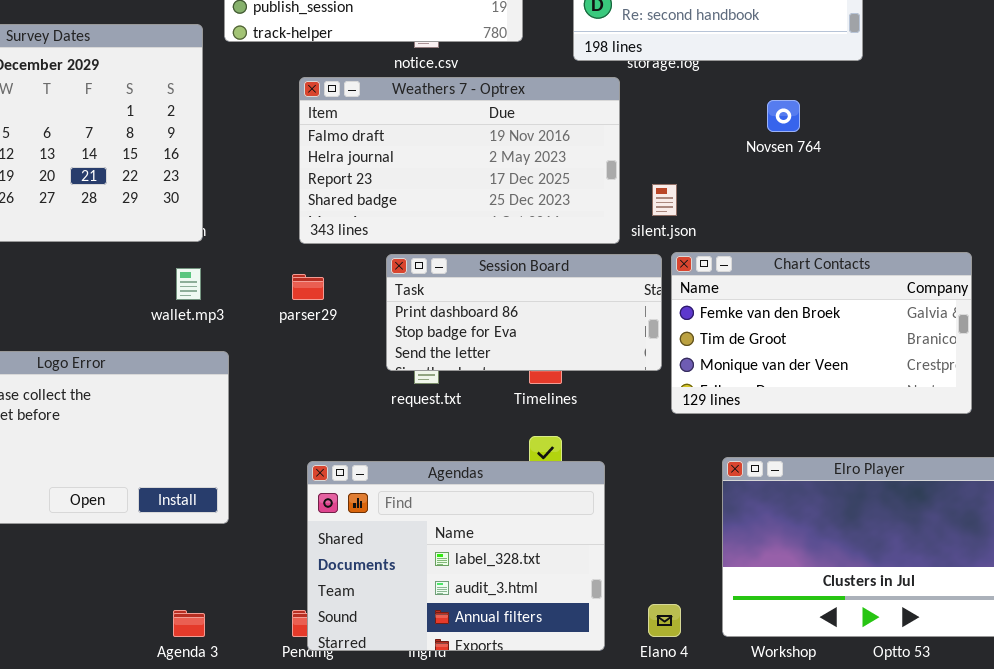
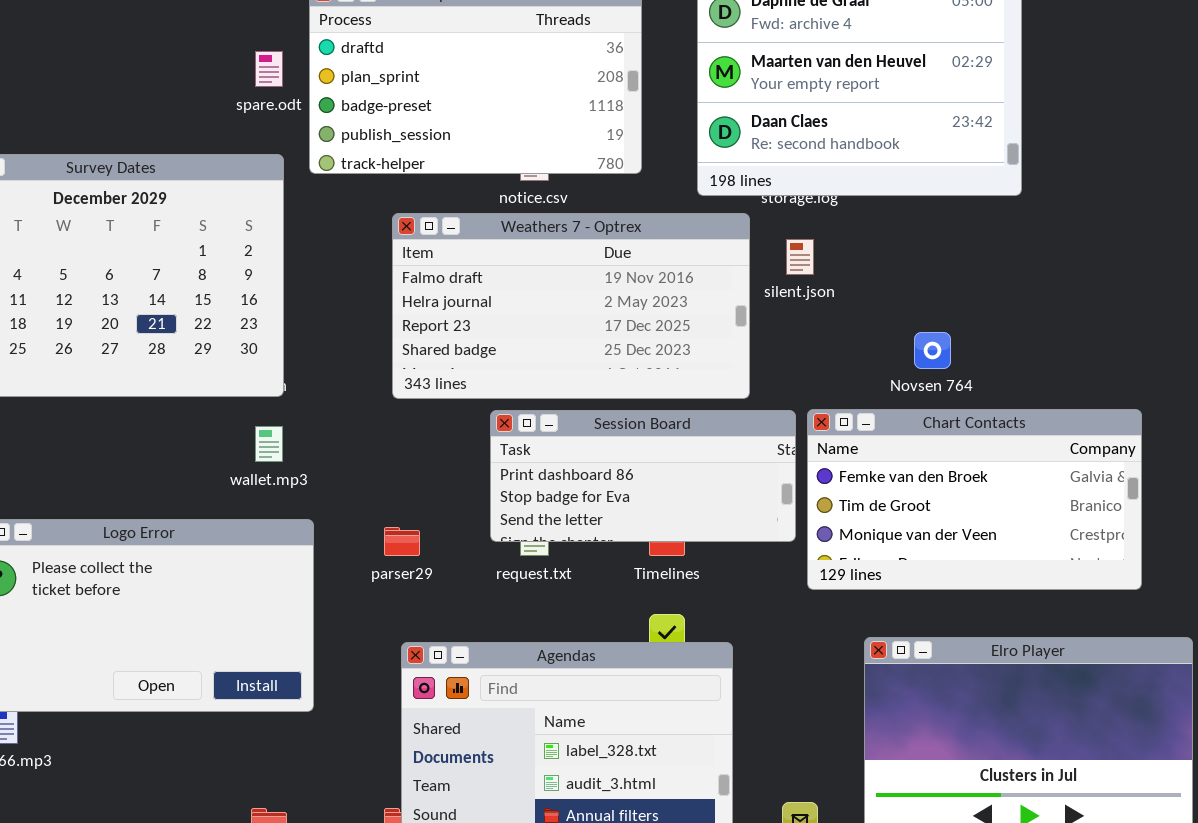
Novsen 764: [767,100,800,132] -> [914,332,951,369], moved
silent.json: [652,184,677,216] -> [786,239,814,275], moved
parser29: [292,274,324,300] -> [384,527,420,556], moved

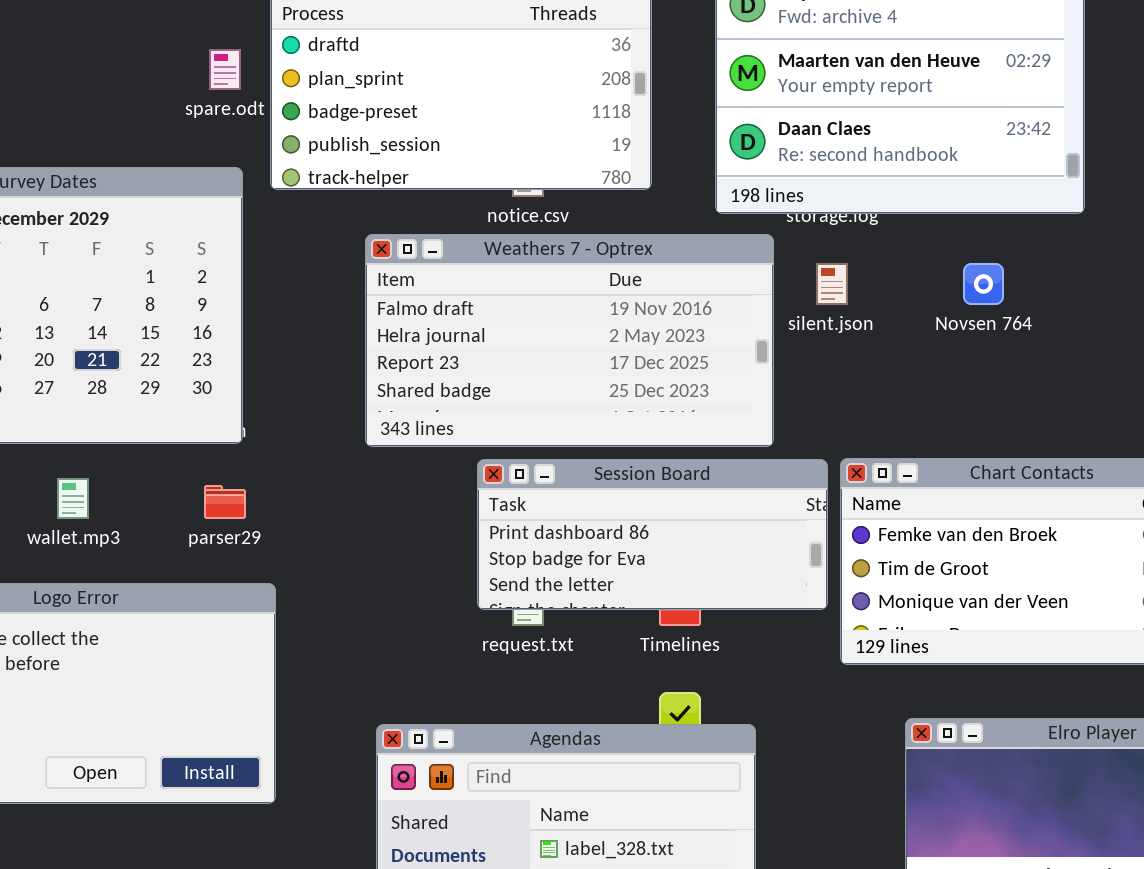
Novsen 764: [914,332,951,369] -> [963,263,1004,305], moved
wallet.mp3: [255,426,283,462] -> [57,478,89,519], moved
parser29: [384,527,420,556] -> [204,485,246,519], moved

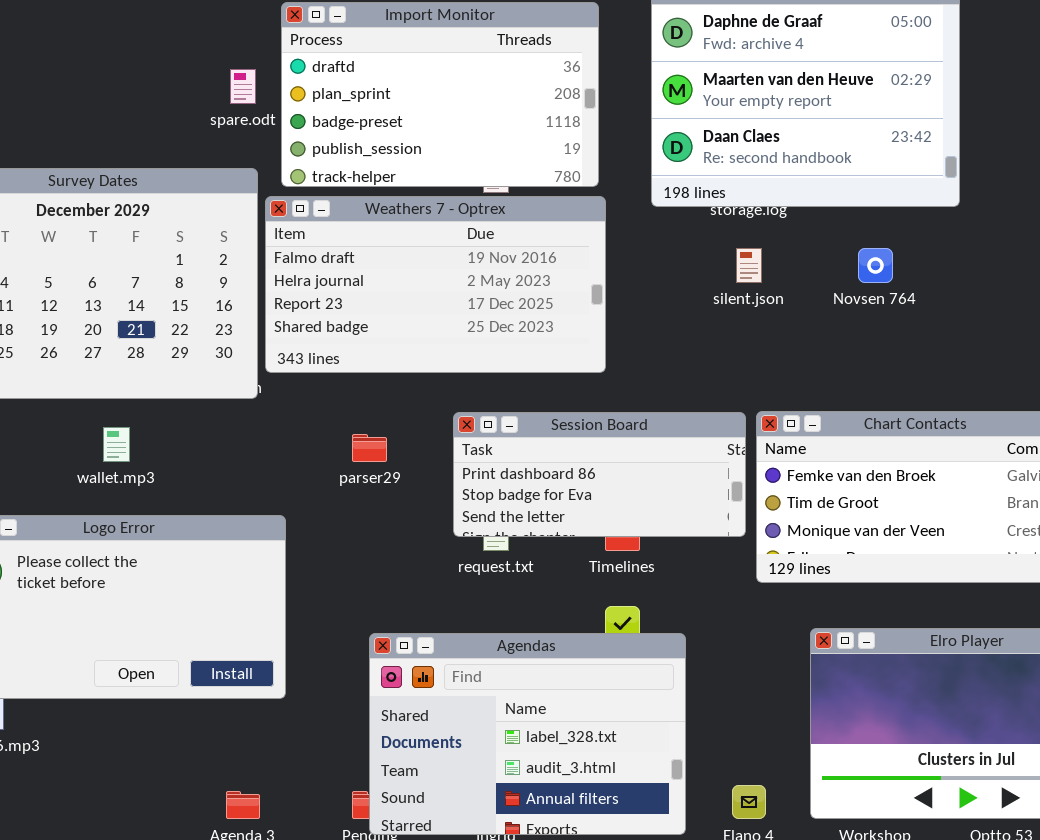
Weathers 7 - Optrex: [365,234,774,447] -> [265,196,606,373], moved
parser29: [204,485,246,519] -> [352,434,387,462], moved

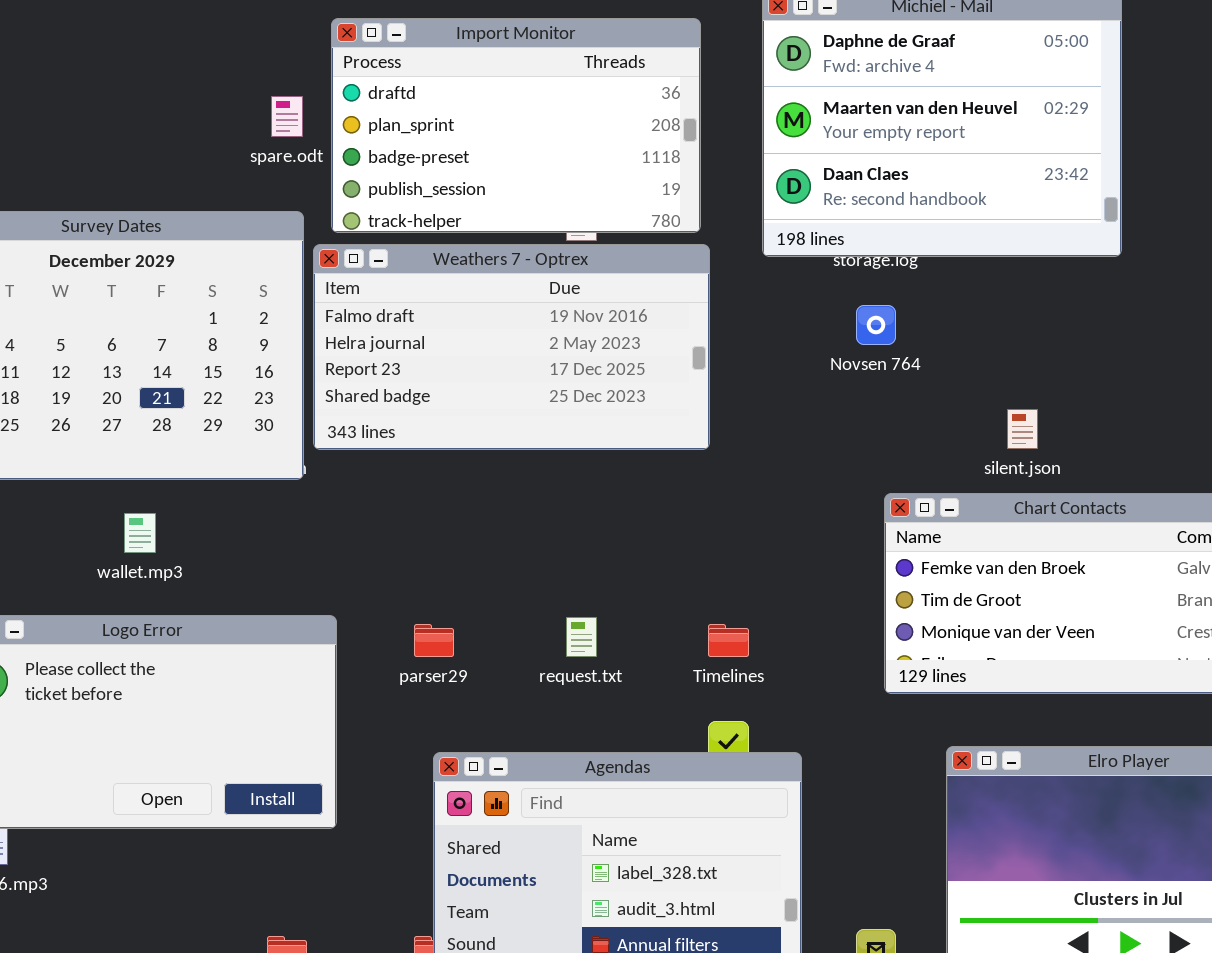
silent.json: [736,248,762,283] -> [1007,409,1038,449], moved
Novsen 764: [858,248,893,283] -> [856,305,896,345], moved
Session Board: [453,412,746,537] -> none, closed
parser29: [352,434,387,462] -> [414,624,454,657], moved

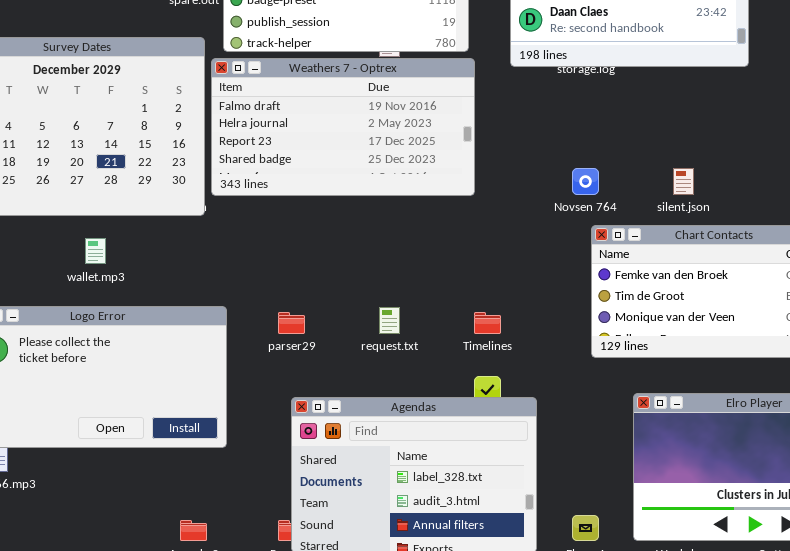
Novsen 764: [856,305,896,345] -> [572,168,599,195], moved

